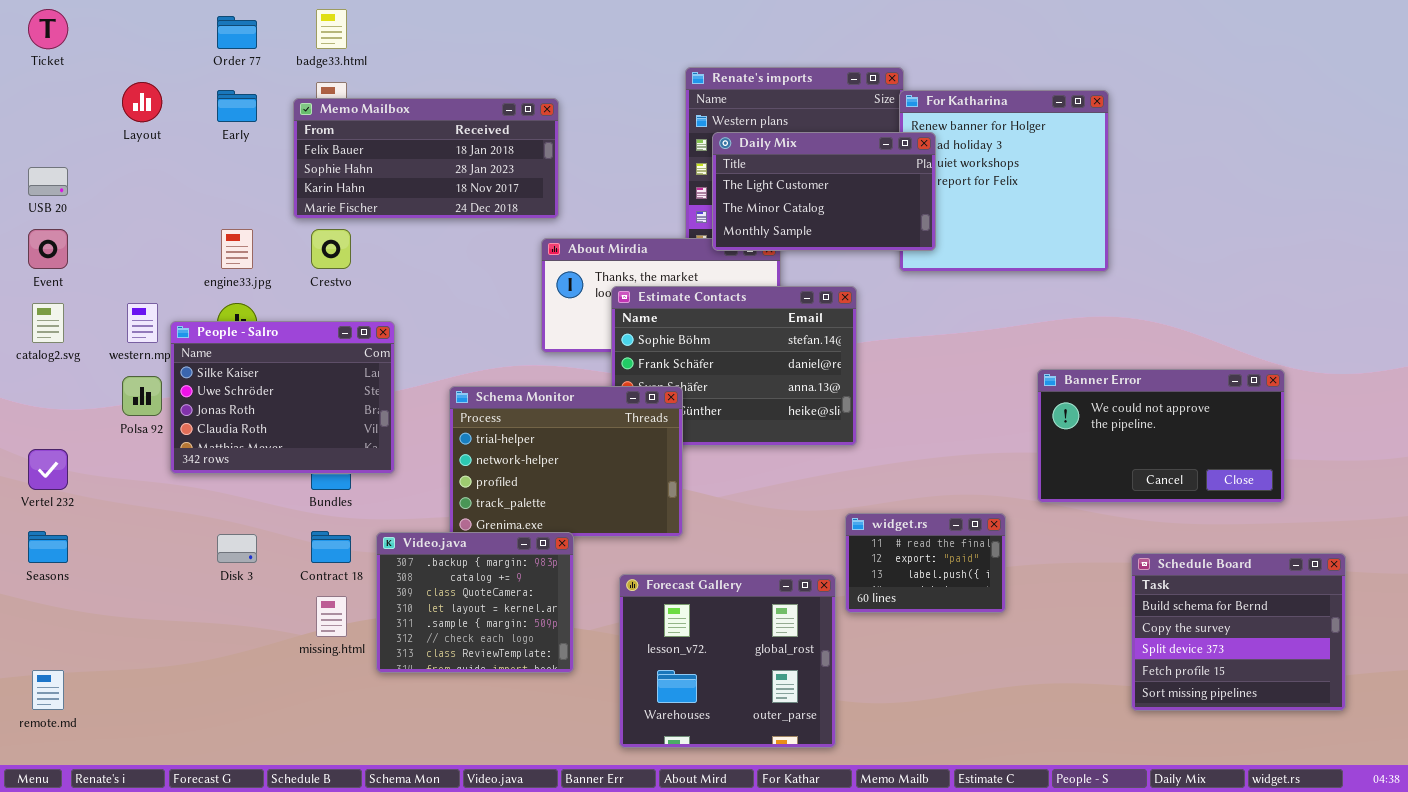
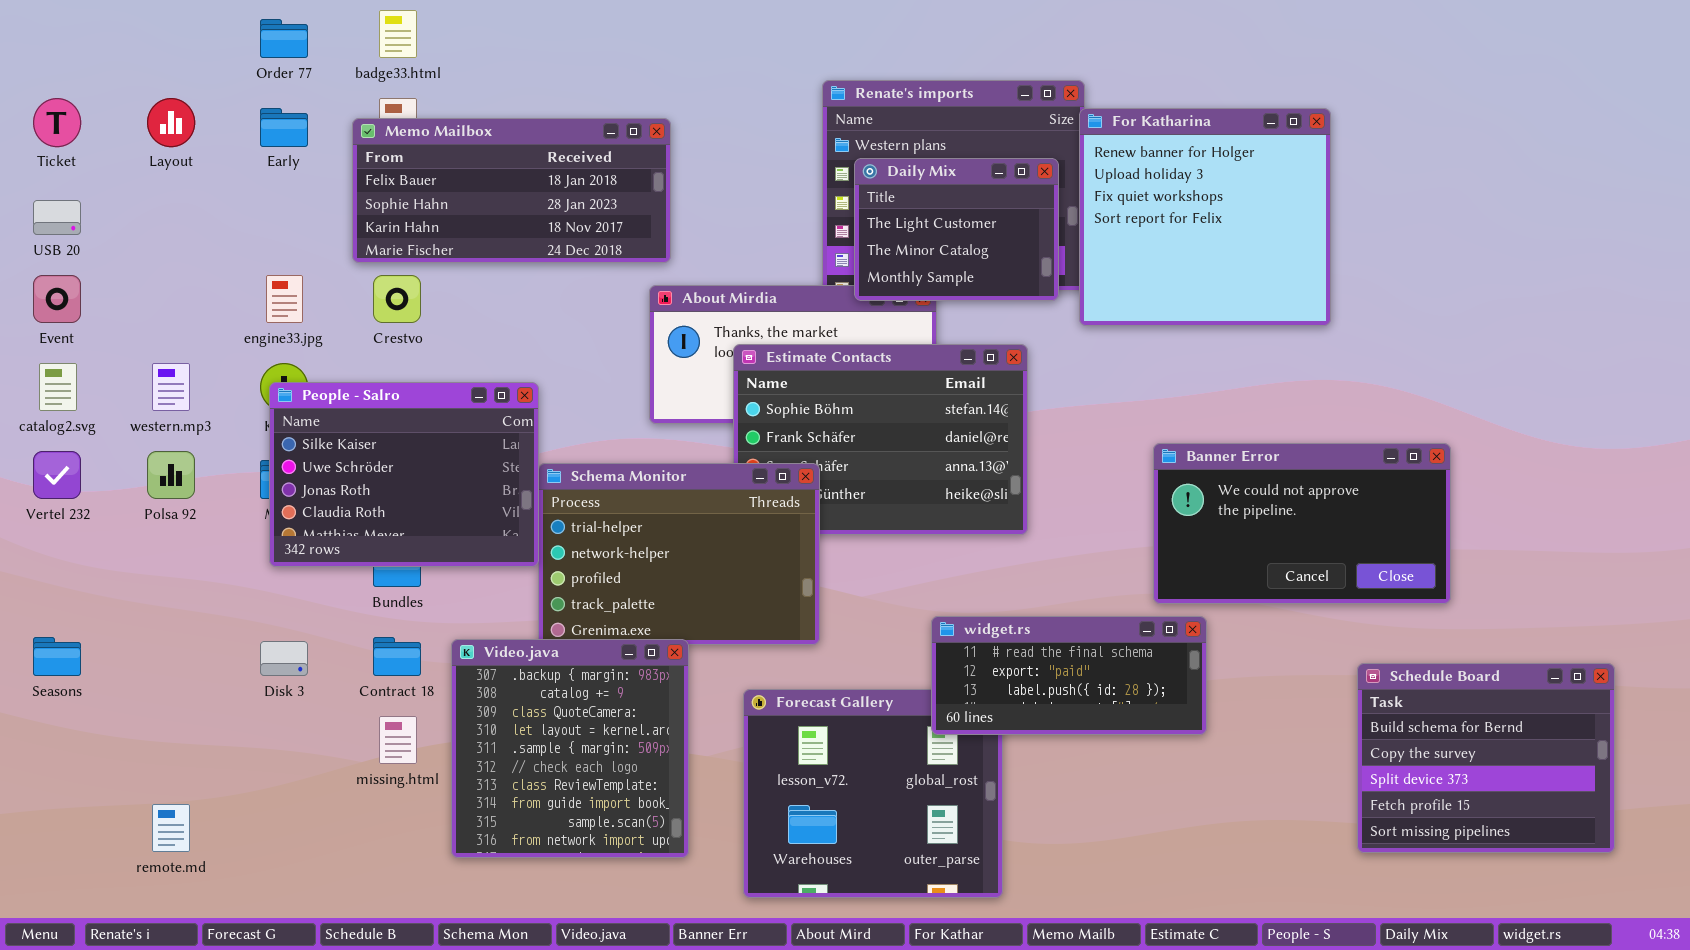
Ticket: [28,9,68,49] -> [33,98,81,147], moved
Daily Mix: [712,132,936,251] -> [854,158,1059,301], resized
People - Salro: [170,321,395,474] -> [269,382,539,567], moved
Banner Error: [1037,369,1285,503] -> [1153,443,1451,604], moved
Vertel 232: [28,449,68,490] -> [33,451,81,499], moved
widget.rs: [845,513,1006,613] -> [931,616,1207,735], resized
Video.java: [376,532,574,673] -> [451,639,689,858], resized
remote.md: [32,670,64,710] -> [152,804,190,852], moved

